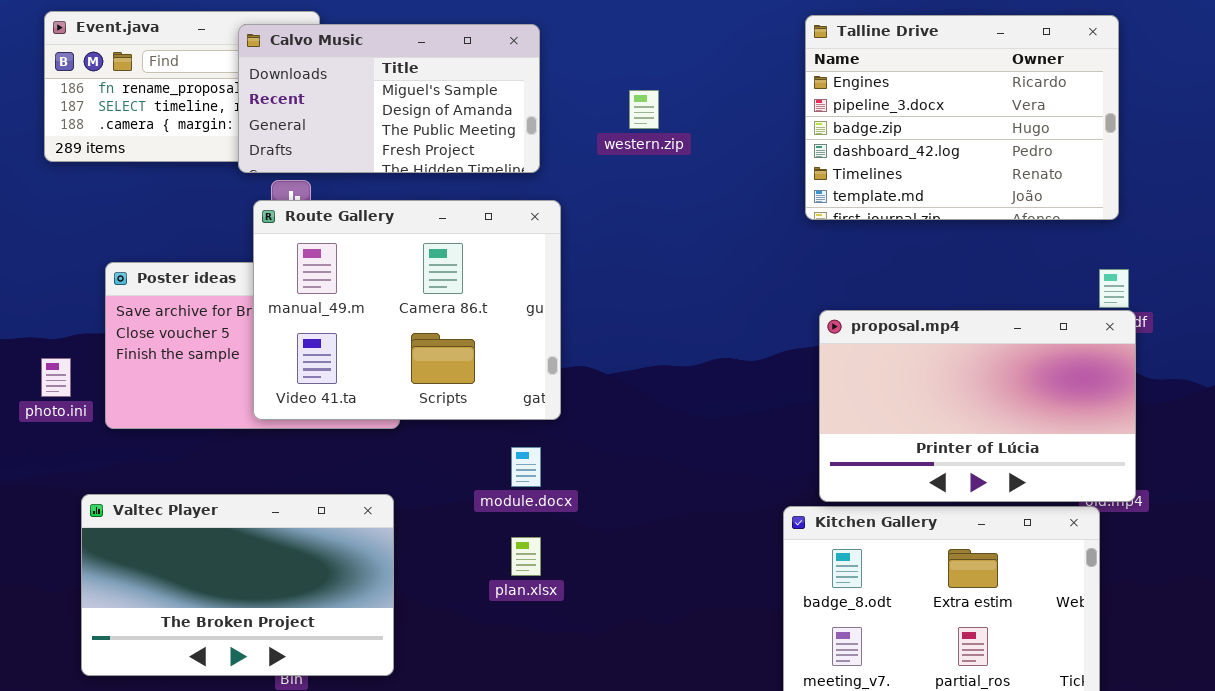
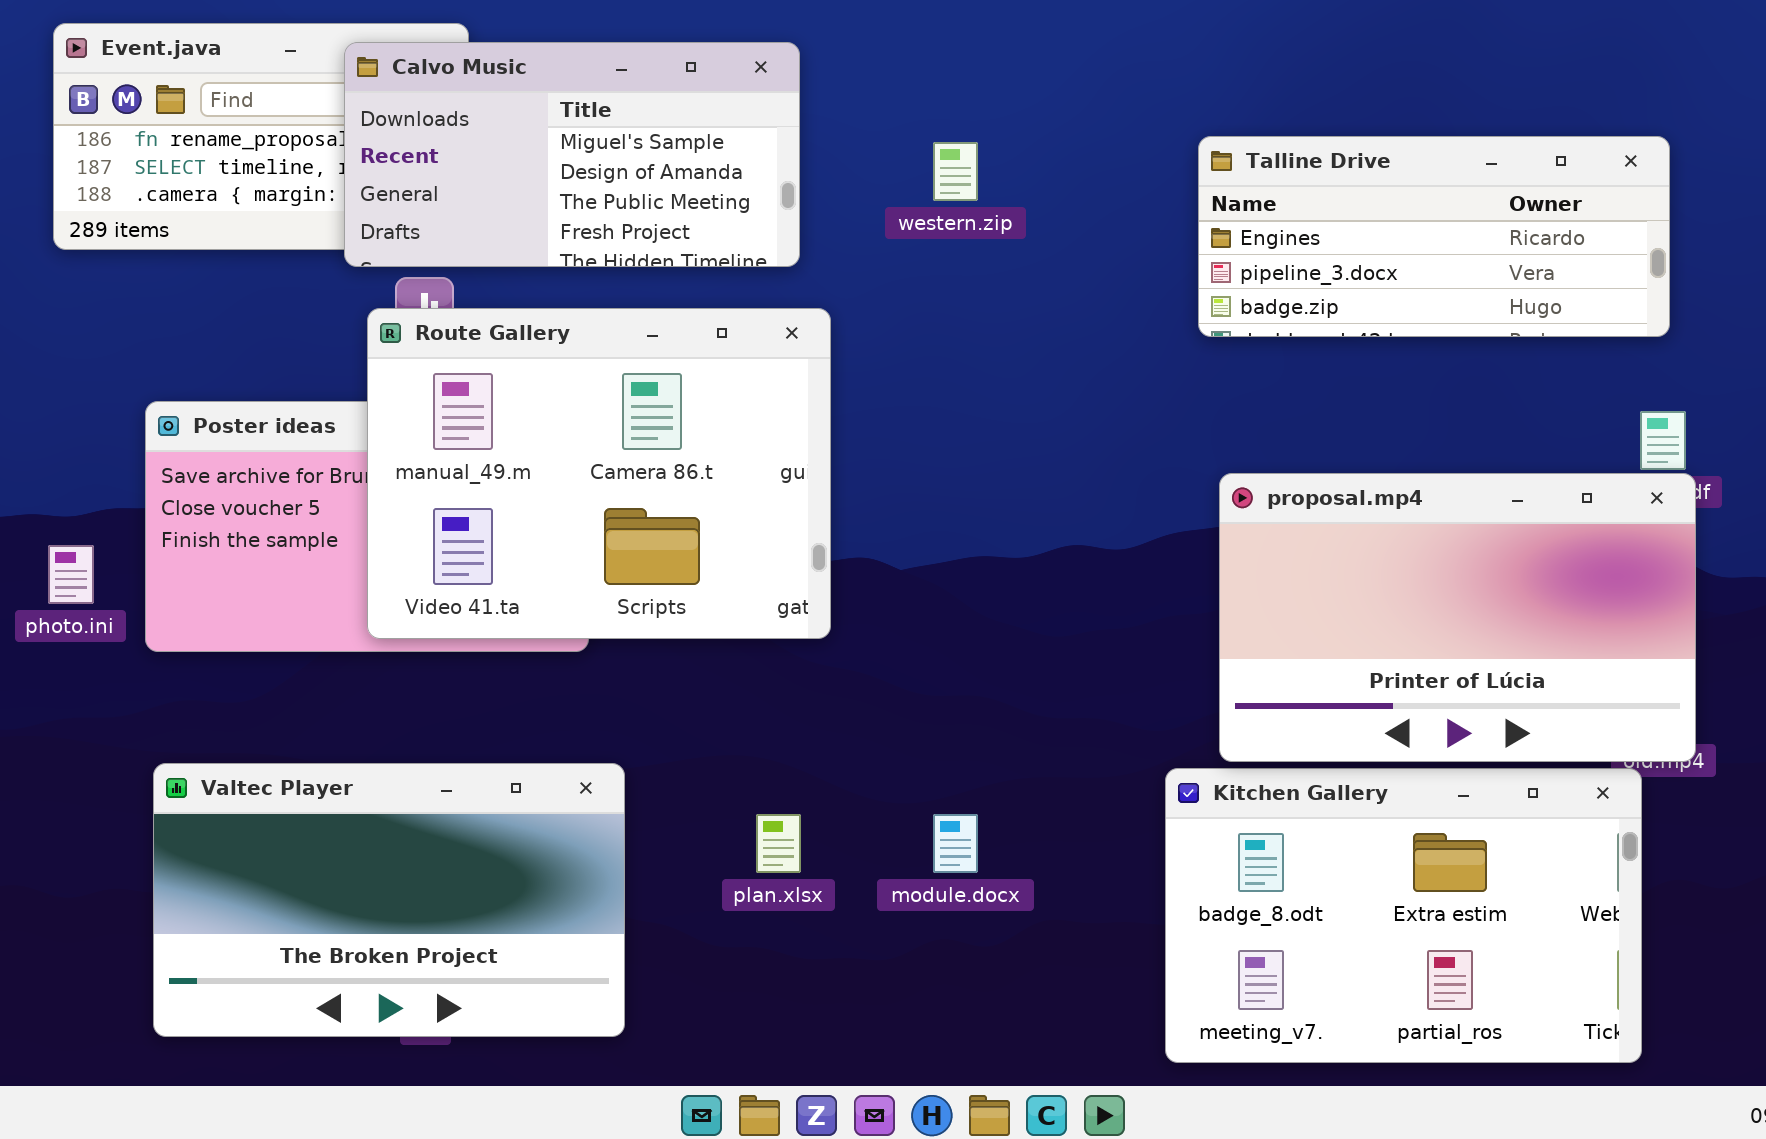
Talline Drive: [805,15,1119,220] -> [1198,136,1670,337], resized
module.docx: [511,447,541,487] -> [933,814,978,873], moved
Valtec Player: [81,494,394,676] -> [153,763,625,1037], moved

